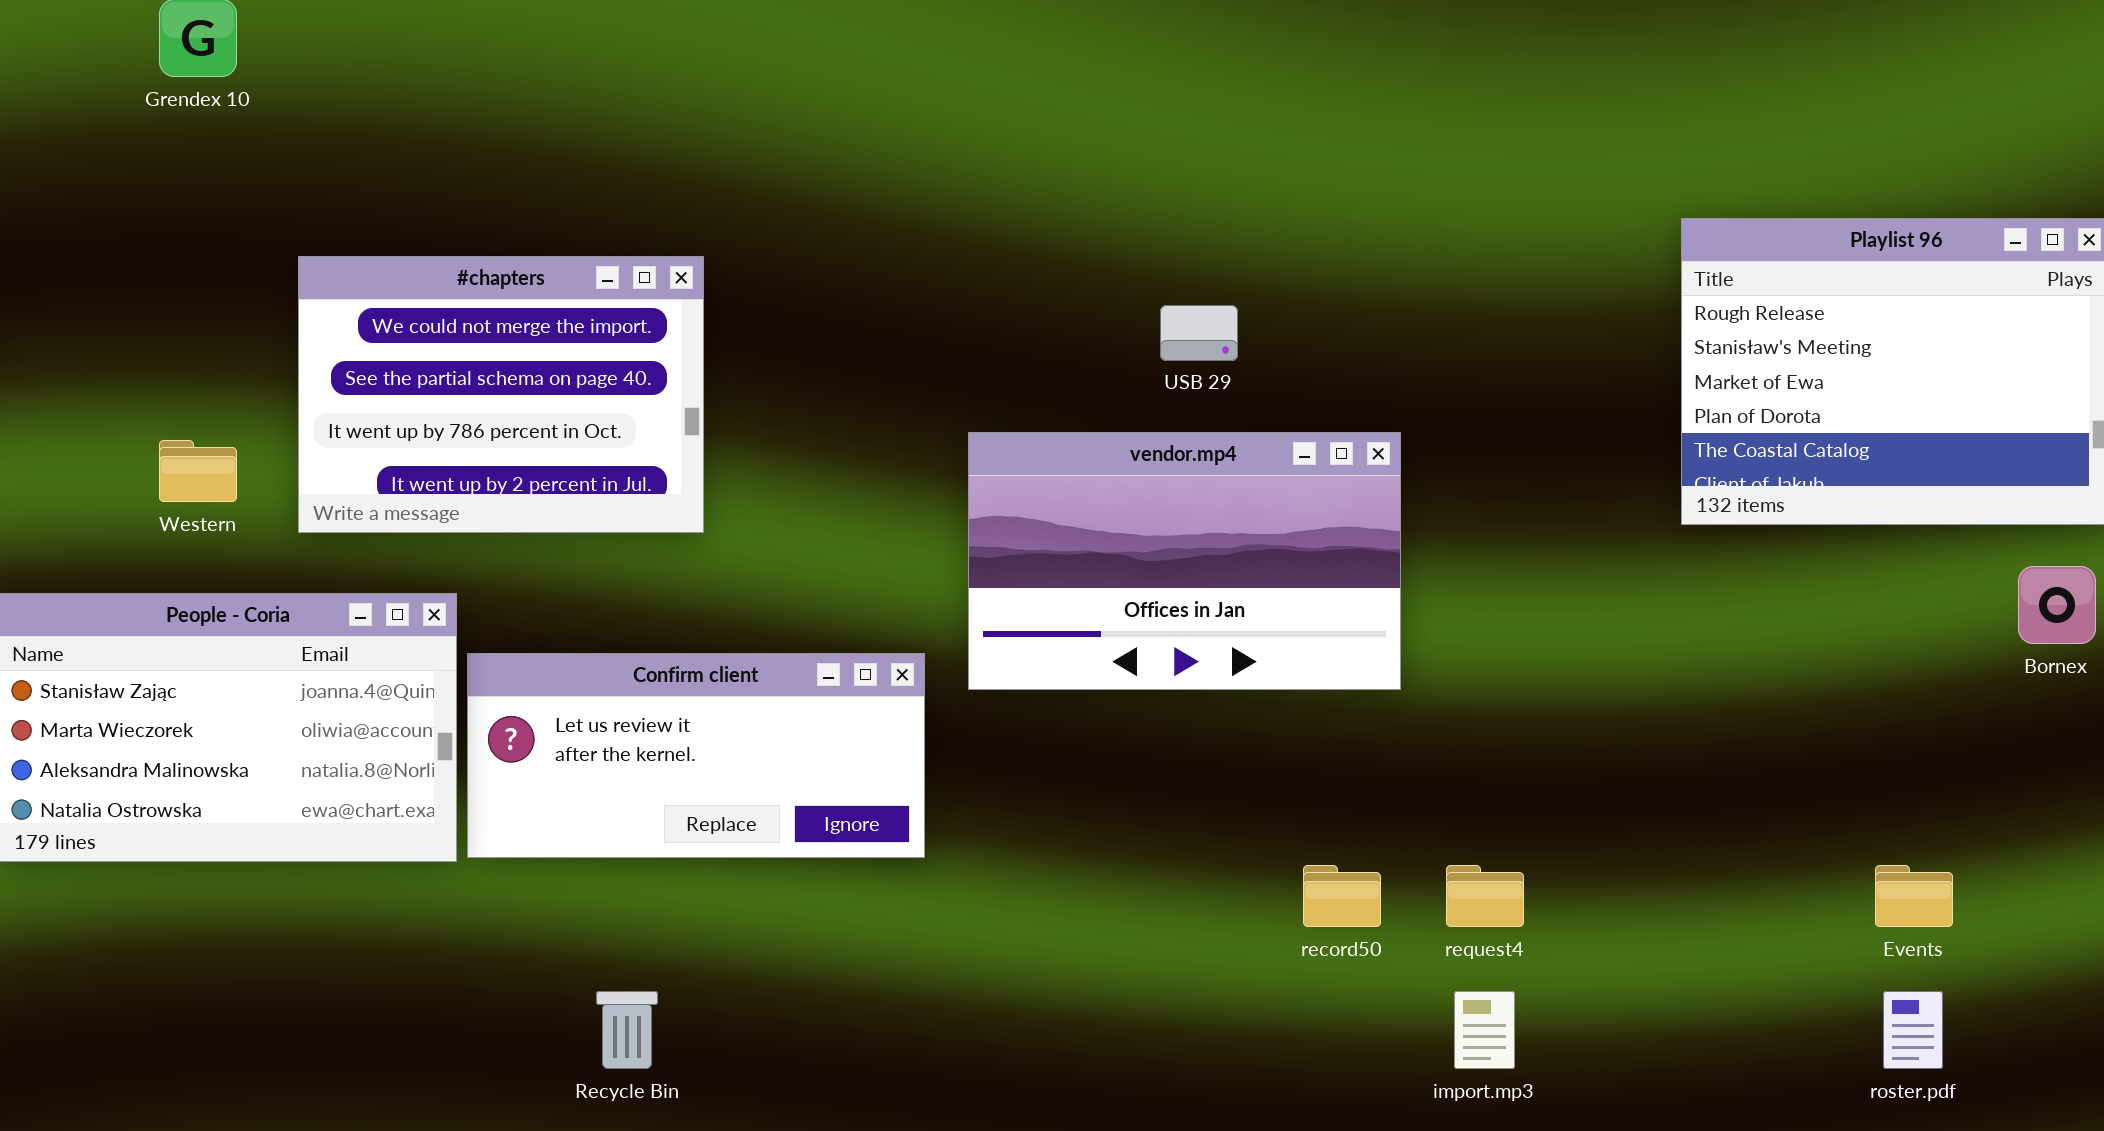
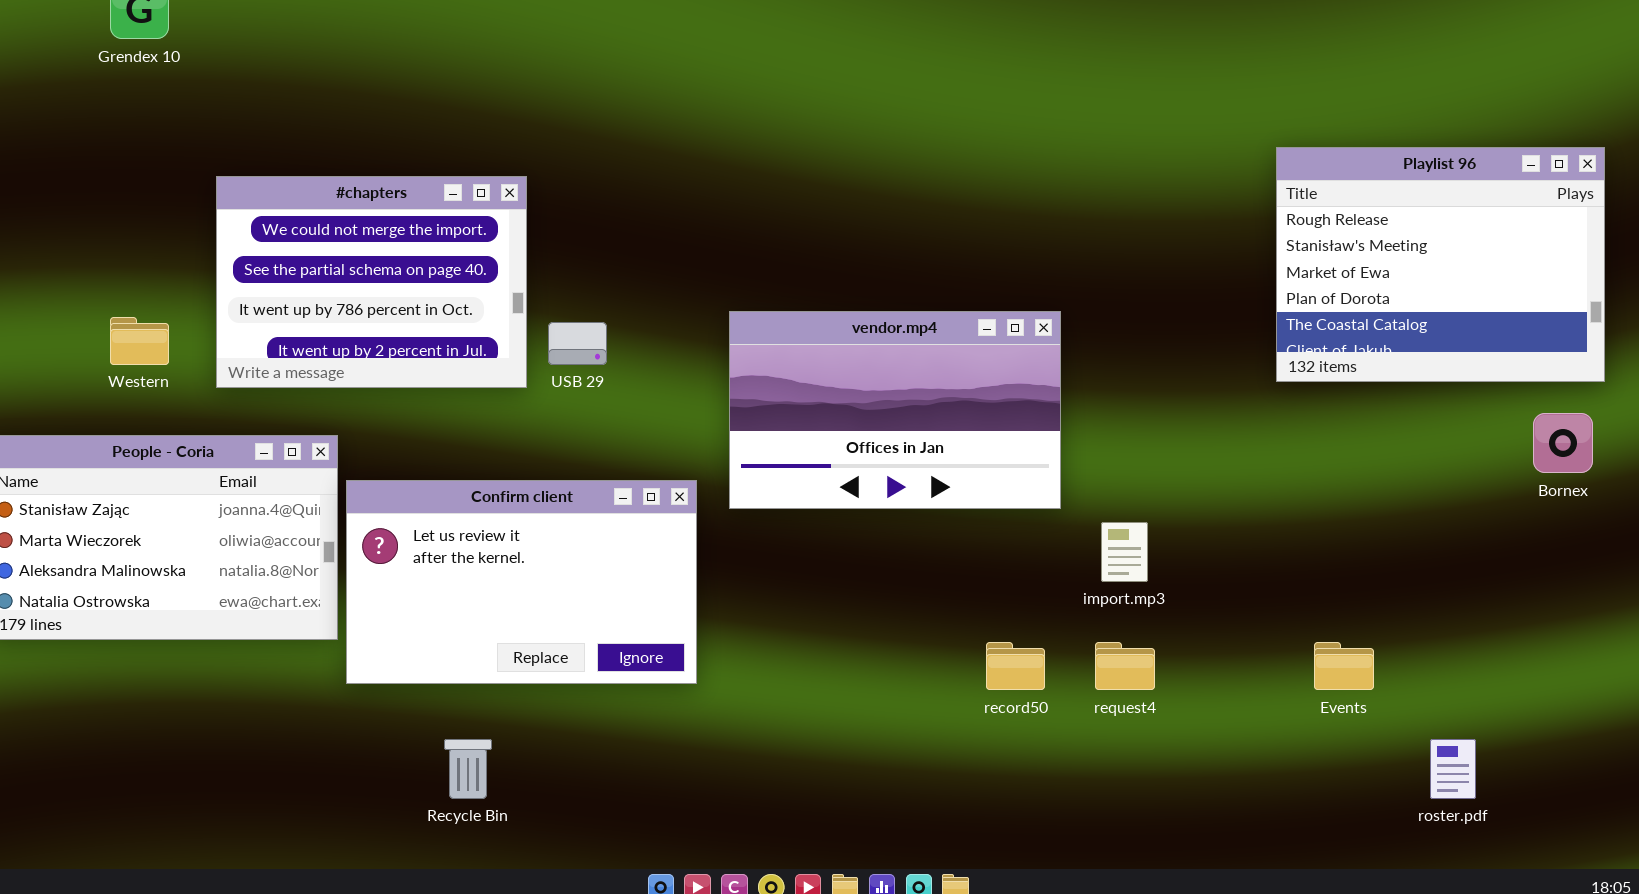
USB 29: [1160,305,1238,361] -> [548,322,607,365], moved
Confirm client: [467,653,925,858] -> [346,480,697,684], resized
Events: [1875,865,1953,927] -> [1314,642,1374,690], moved
import.mp3: [1454,991,1515,1069] -> [1101,522,1148,582], moved

